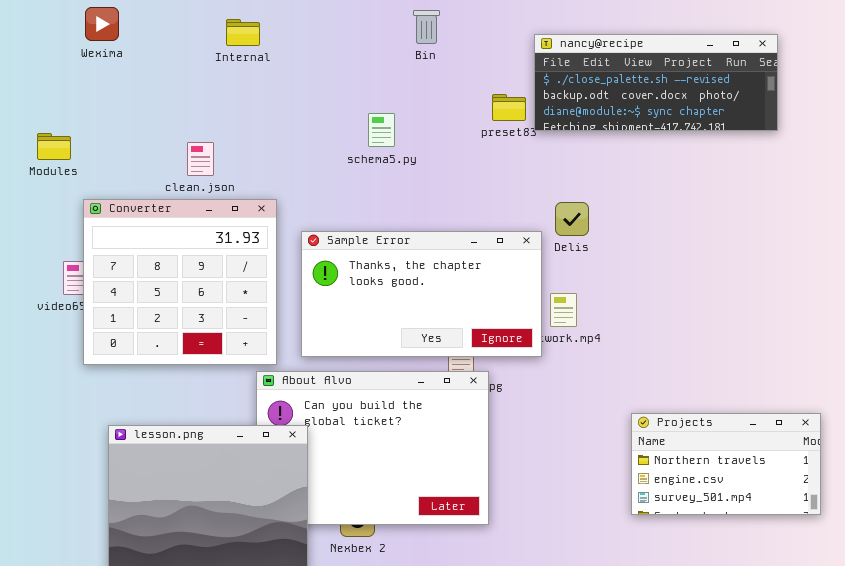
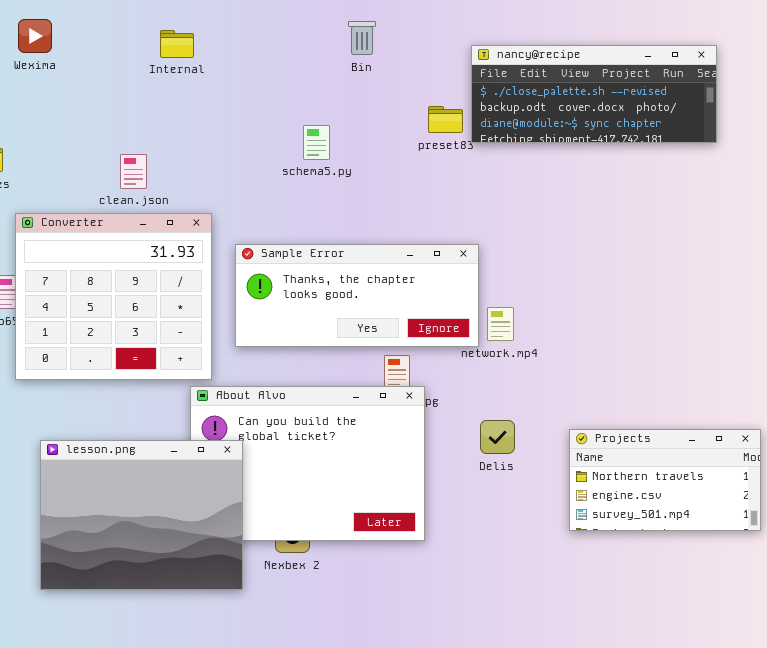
Delis: [555,202,589,236] -> [480,420,515,454], moved
Sample Error: [301,231,542,357] -> [235,244,479,347], resized

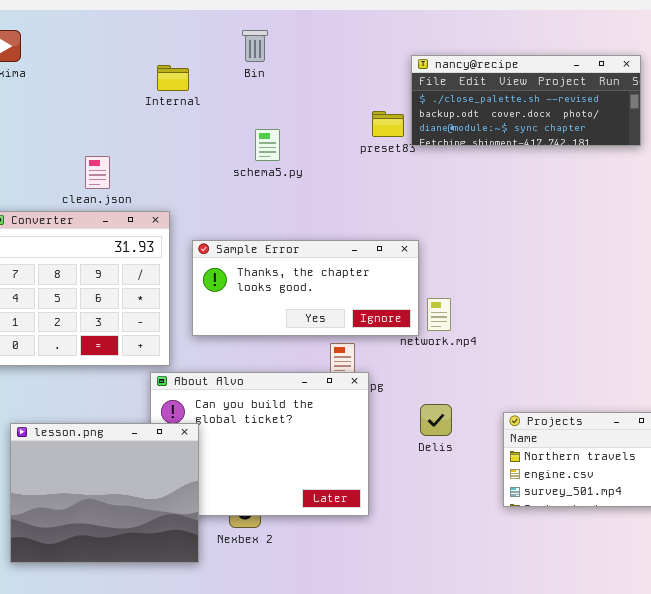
Bin: [348,21,376,55] -> [242,30,268,62], moved
Internal: [160,30,194,58] -> [157,65,189,91], moved

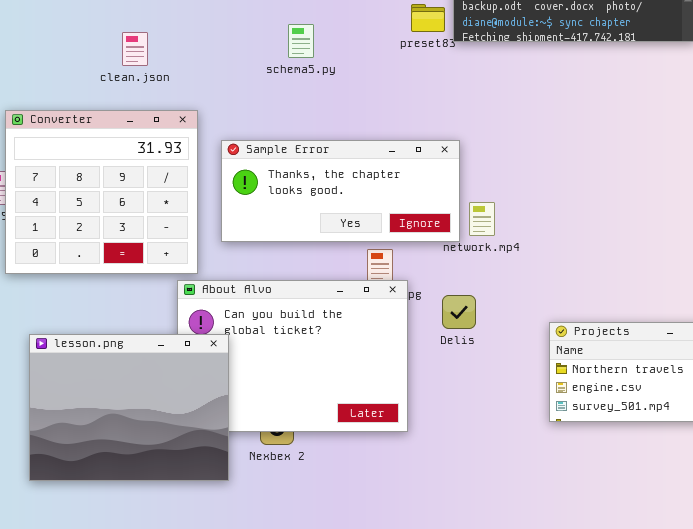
clean.json: [85,156,110,189] -> [122,32,148,66], moved
Delis: [420,404,452,436] -> [442,295,476,329], moved

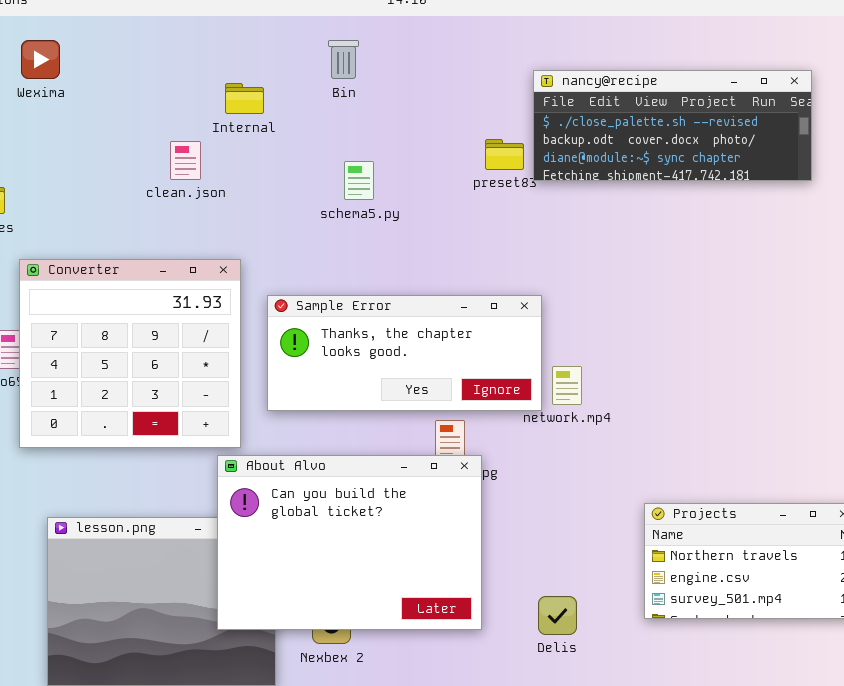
clean.json: [122,32,148,66] -> [170,141,201,180], moved
About Alvo: [177,280,408,432] -> [217,455,482,630], raised
Delis: [442,295,476,329] -> [538,596,577,635], moved

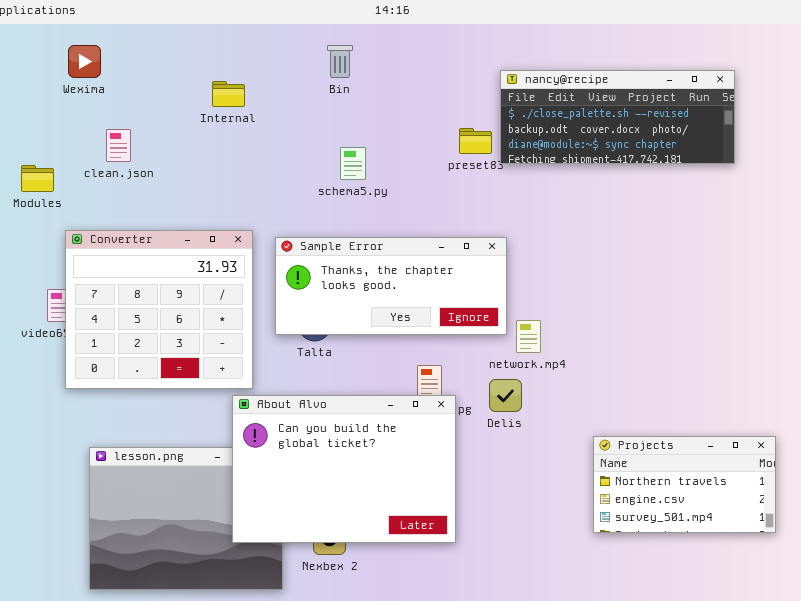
Internal: [225,83,264,114] -> [212,81,245,107], moved
clean.json: [170,141,201,180] -> [106,129,131,162], moved
Sample Error: [267,295,542,411] -> [275,237,507,335], moved
Delis: [538,596,577,635] -> [489,379,522,412], moved

